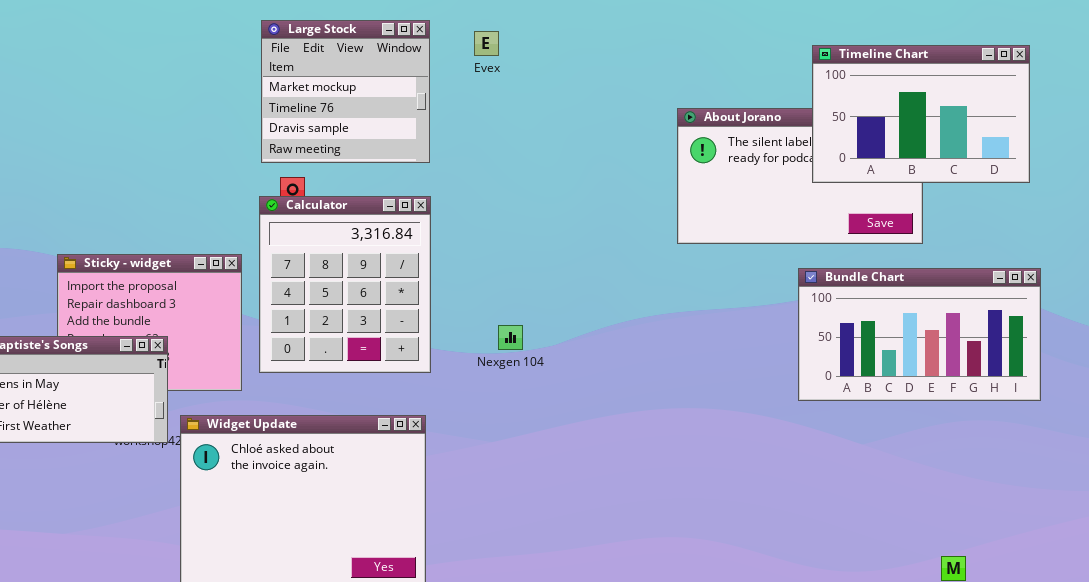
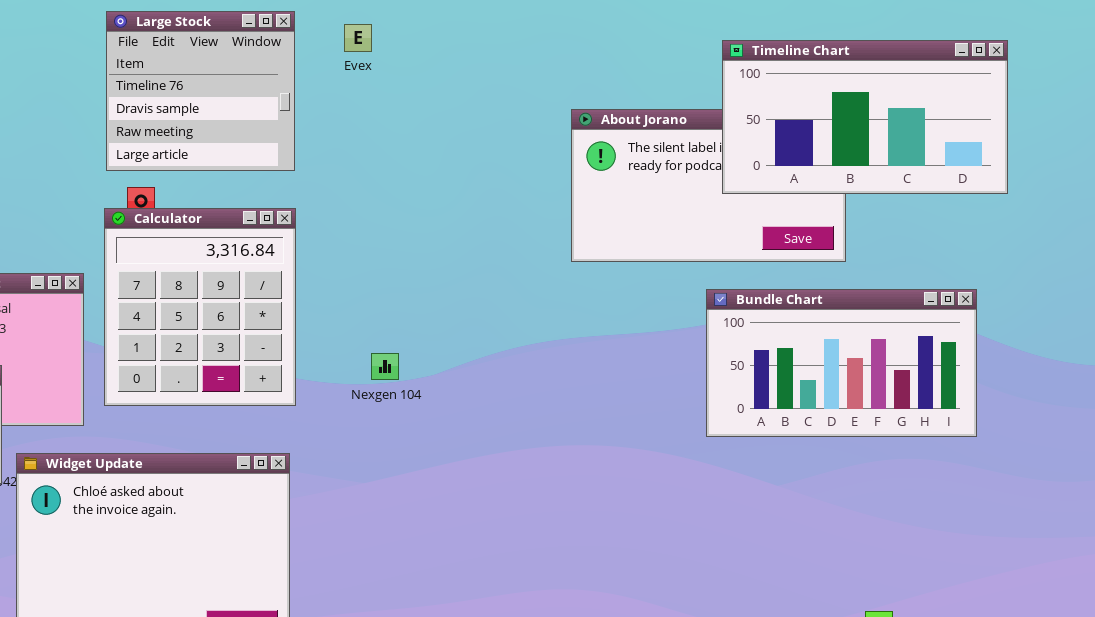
Large Stock: [261,20,430,163] -> [106,11,295,171], scrolled down 1 row
Timeline Chart: [812,45,1030,183] -> [722,40,1008,194], resized

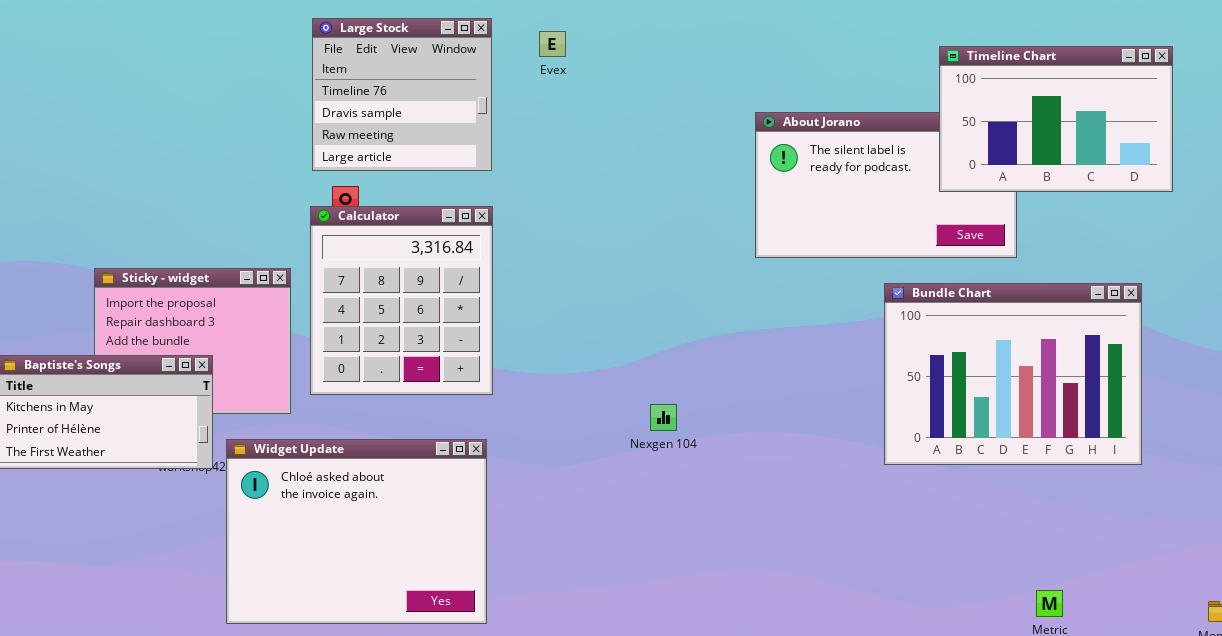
Timeline Chart: [722,40,1008,194] -> [939,46,1173,192], resized
Bundle Chart: [706,289,977,437] -> [884,283,1142,465], resized
Nexgen 104: [371,353,399,380] -> [650,404,677,431], moved

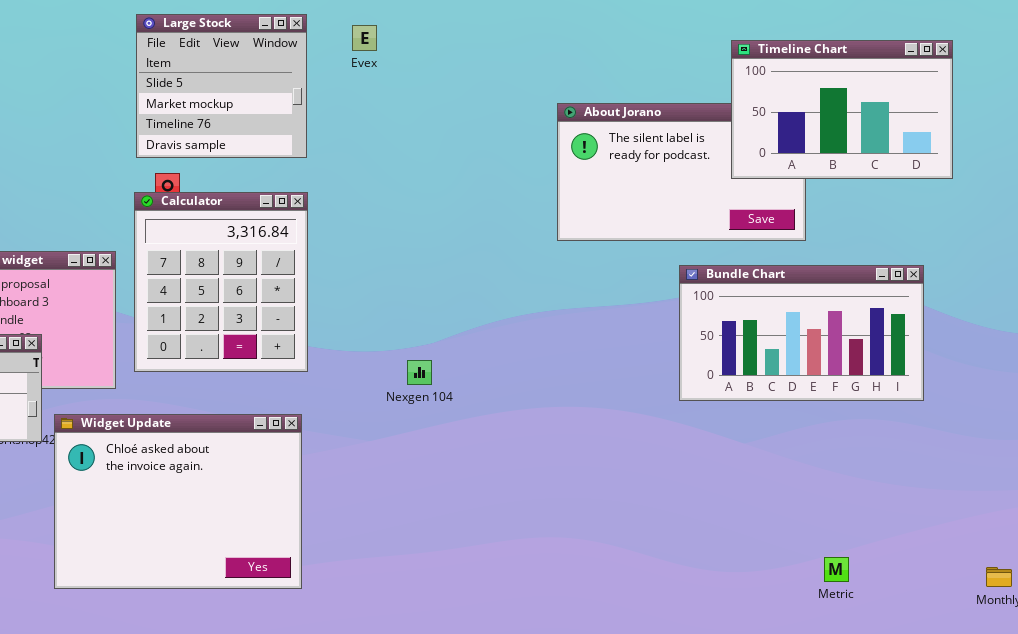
Large Stock: [312,18,492,171] -> [136,14,307,158], scrolled up 2 rows
Bundle Chart: [884,283,1142,465] -> [679,265,924,401], resized
Nexgen 104: [650,404,677,431] -> [407,360,432,385], moved

